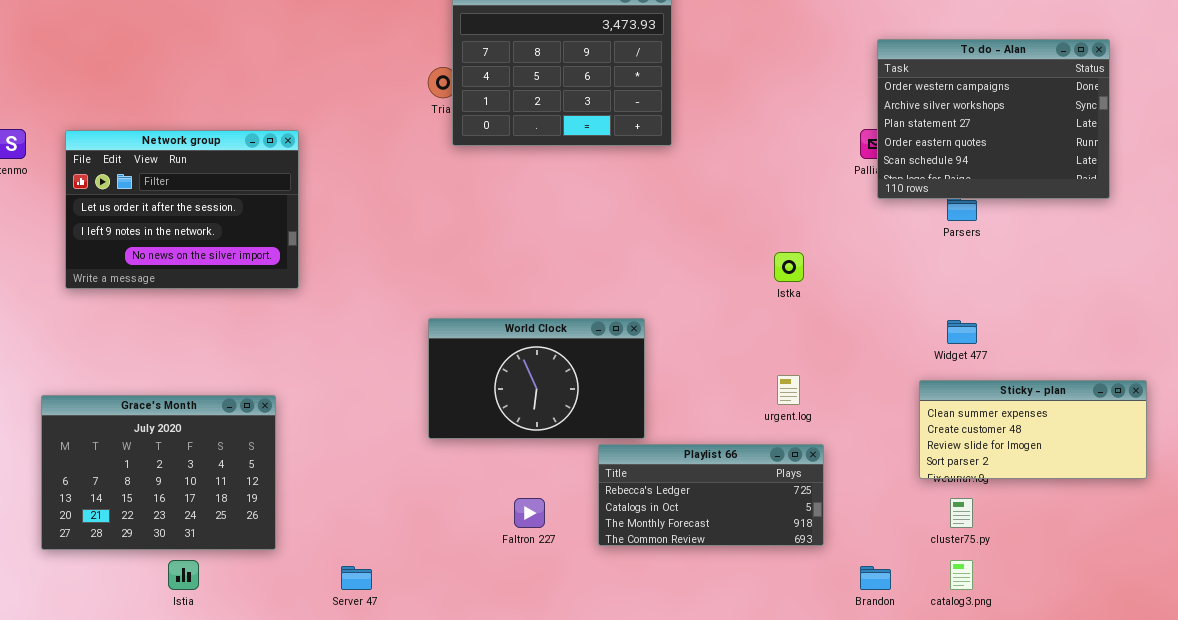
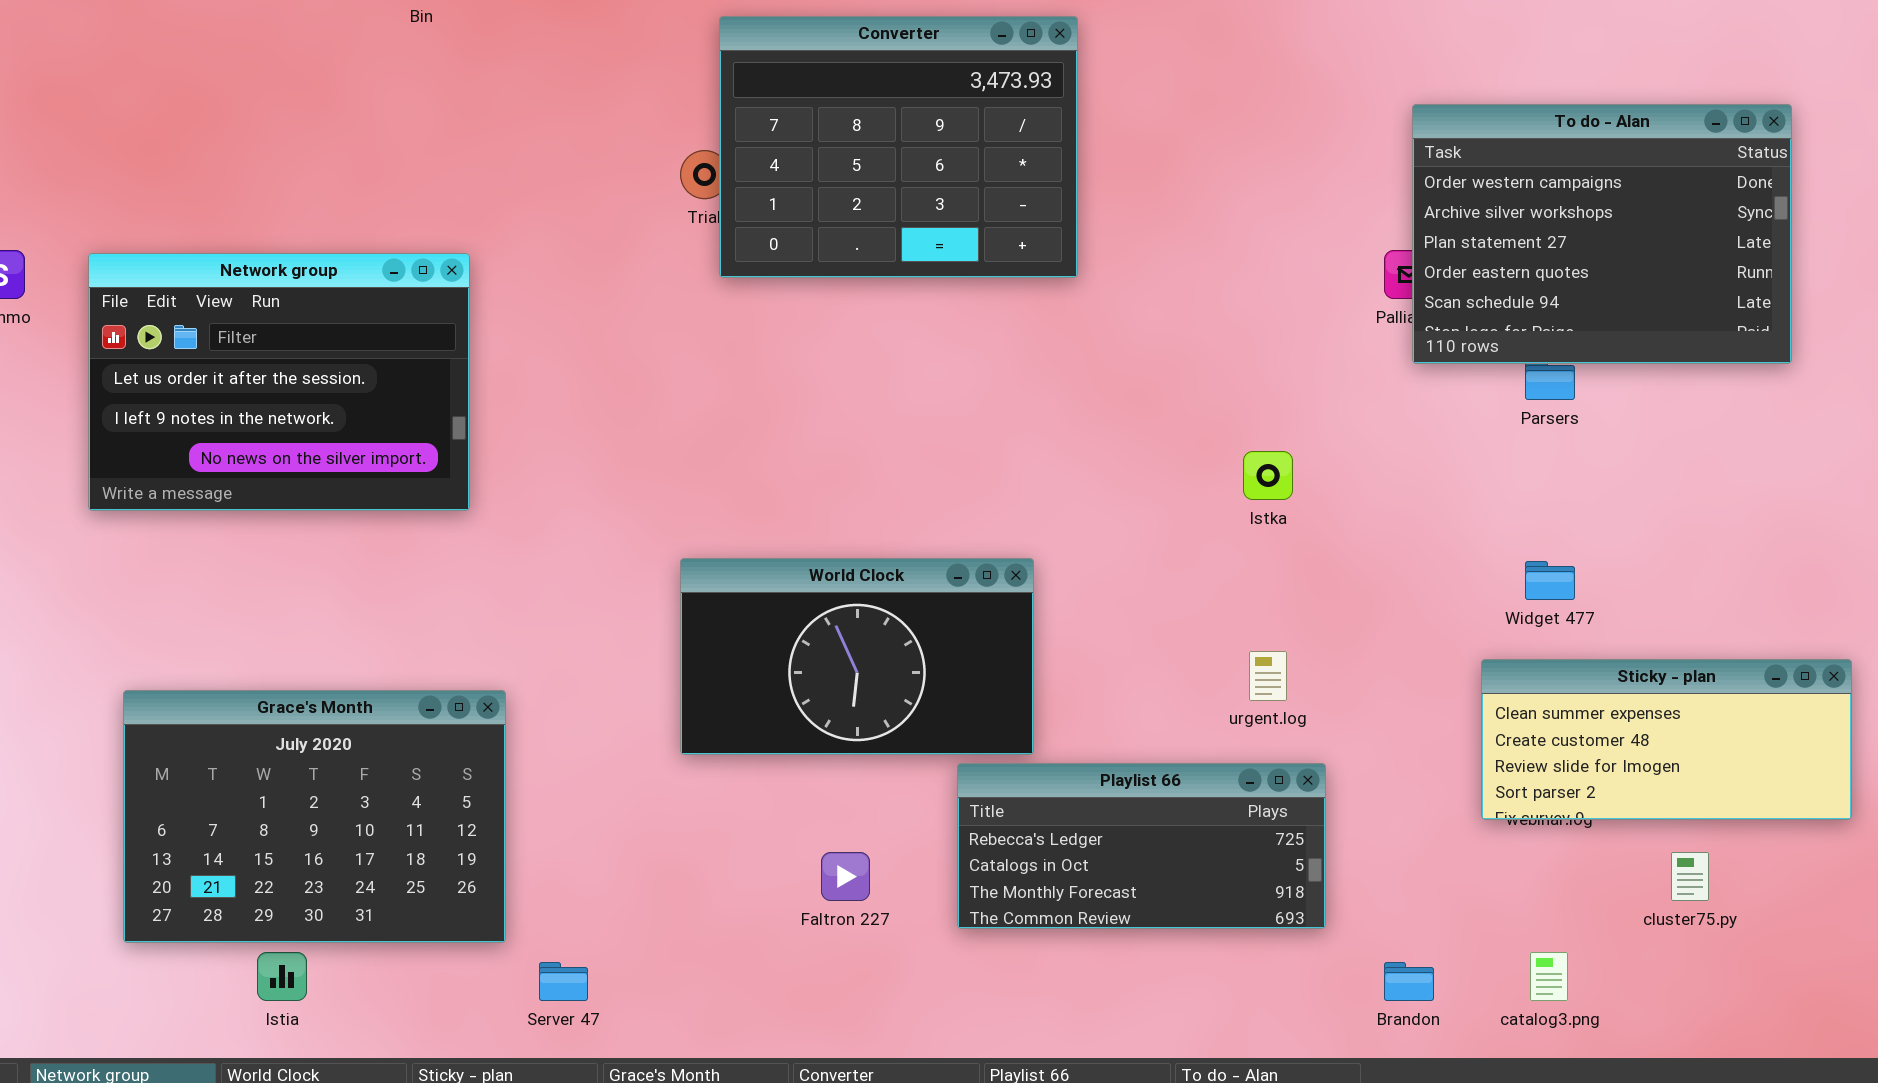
Grace's Month: [41,395,276,550] -> [123,690,506,943], moved
cluster75.py: [950,498,973,528] -> [1671,852,1709,901], moved

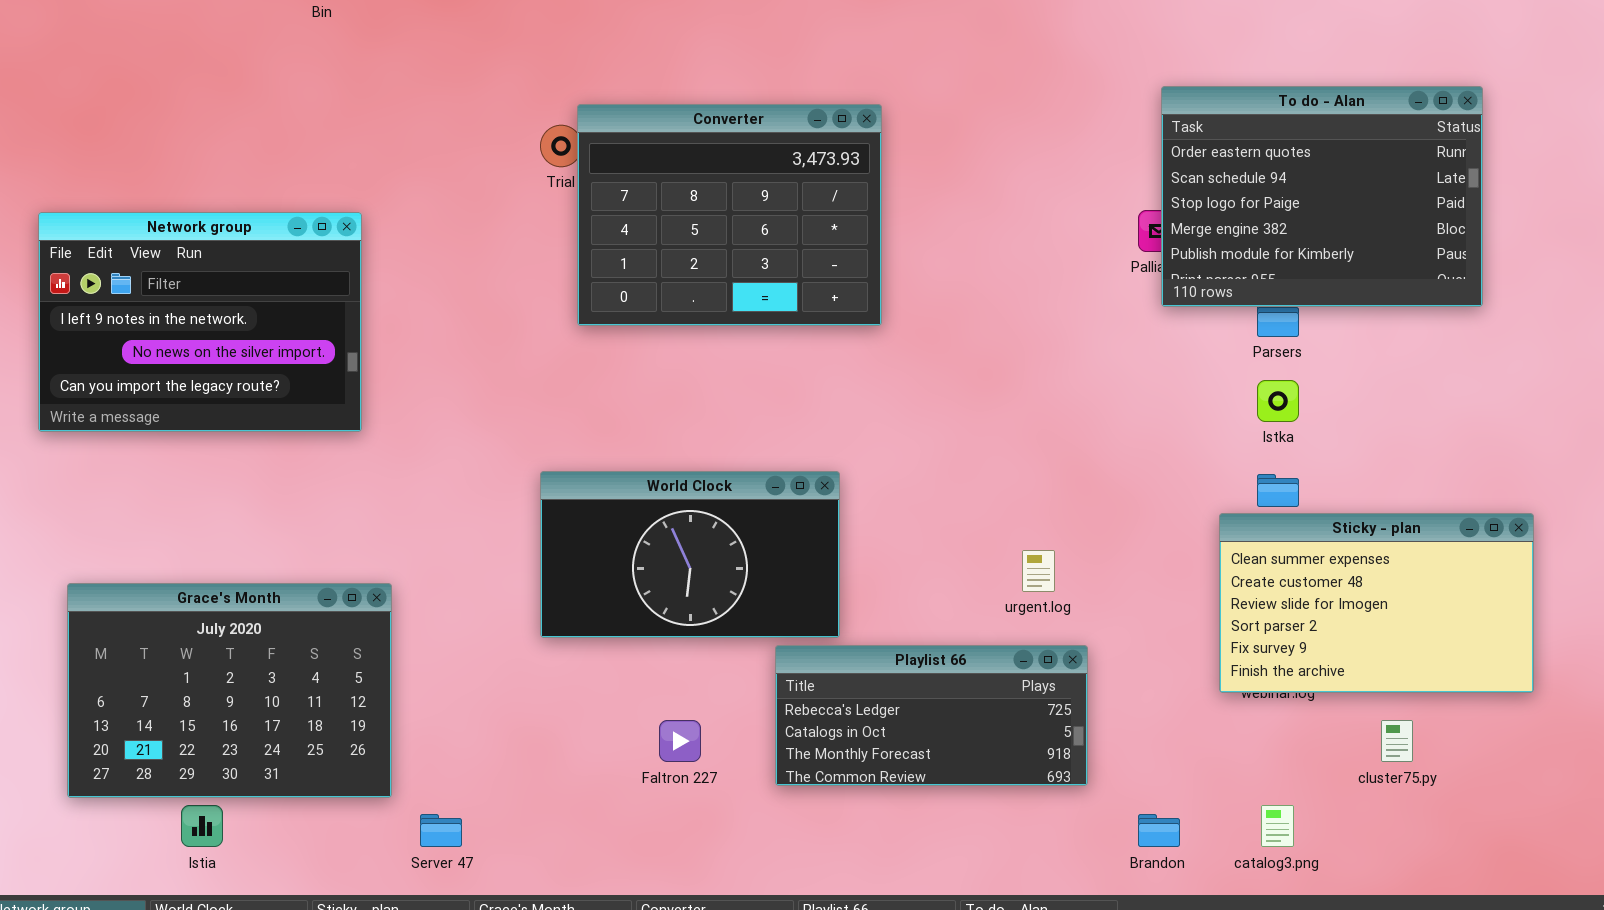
Converter: [719,16,1078,278] -> [577,104,882,326], moved
To do - Alan: [1412,104,1792,364] -> [1161,86,1483,307], scrolled down 3 rows
Network group: [88,253,470,511] -> [38,212,362,432], scrolled down 1 row
Istka: [1243,451,1293,500] -> [1257,380,1299,422], moved
Sticky - plan: [1481,659,1852,820] -> [1219,513,1534,693], resized

